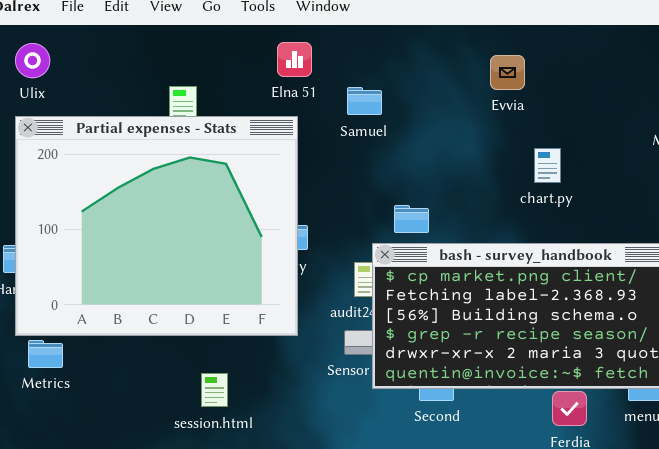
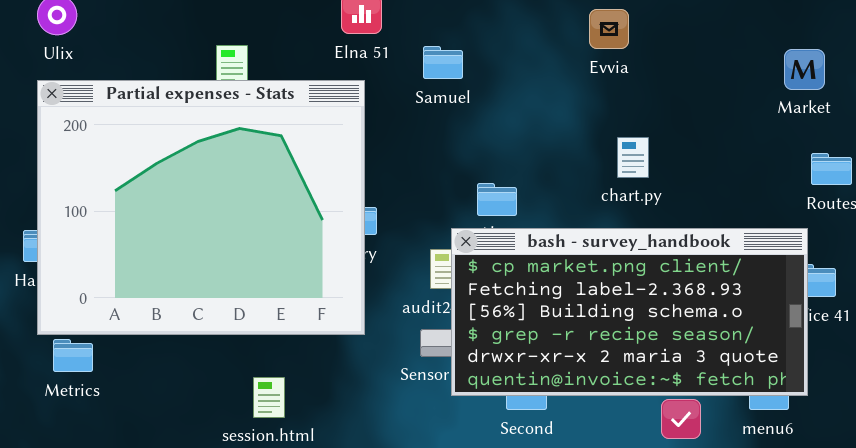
chart.py: [534,148,561,183] -> [617,137,649,178], moved

